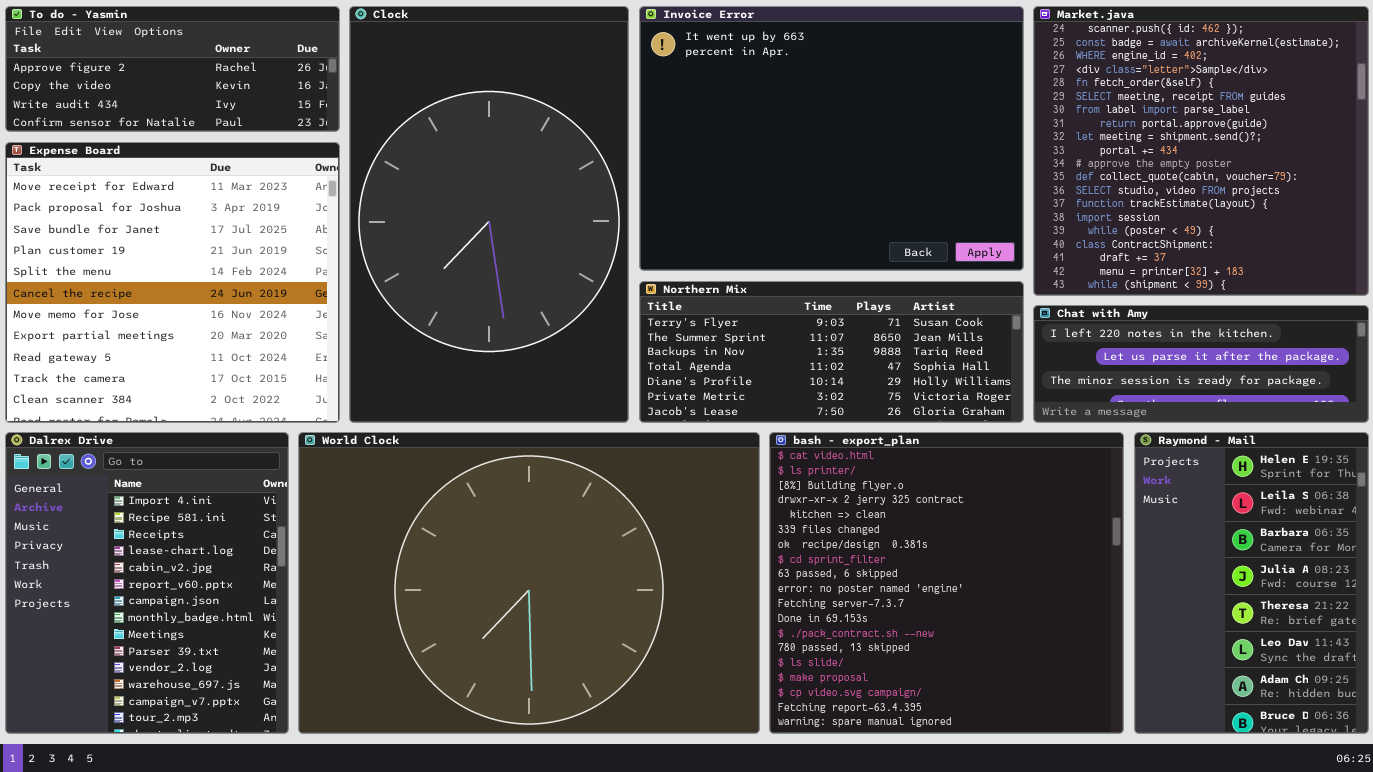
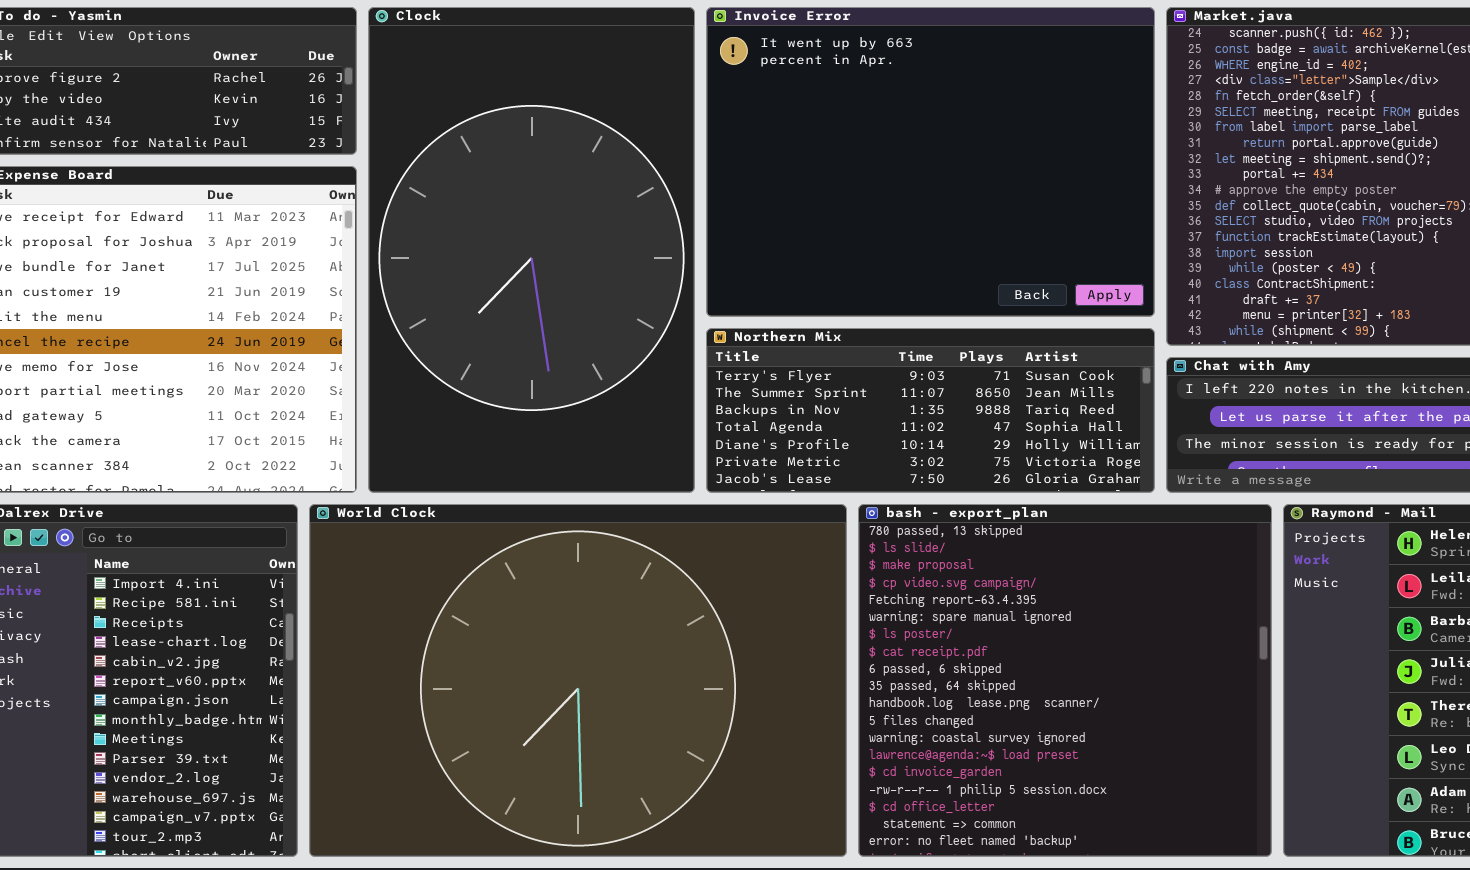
bash - export_plan: [769,432,1124,734] -> [858,504,1272,857], scrolled down 13 rows

